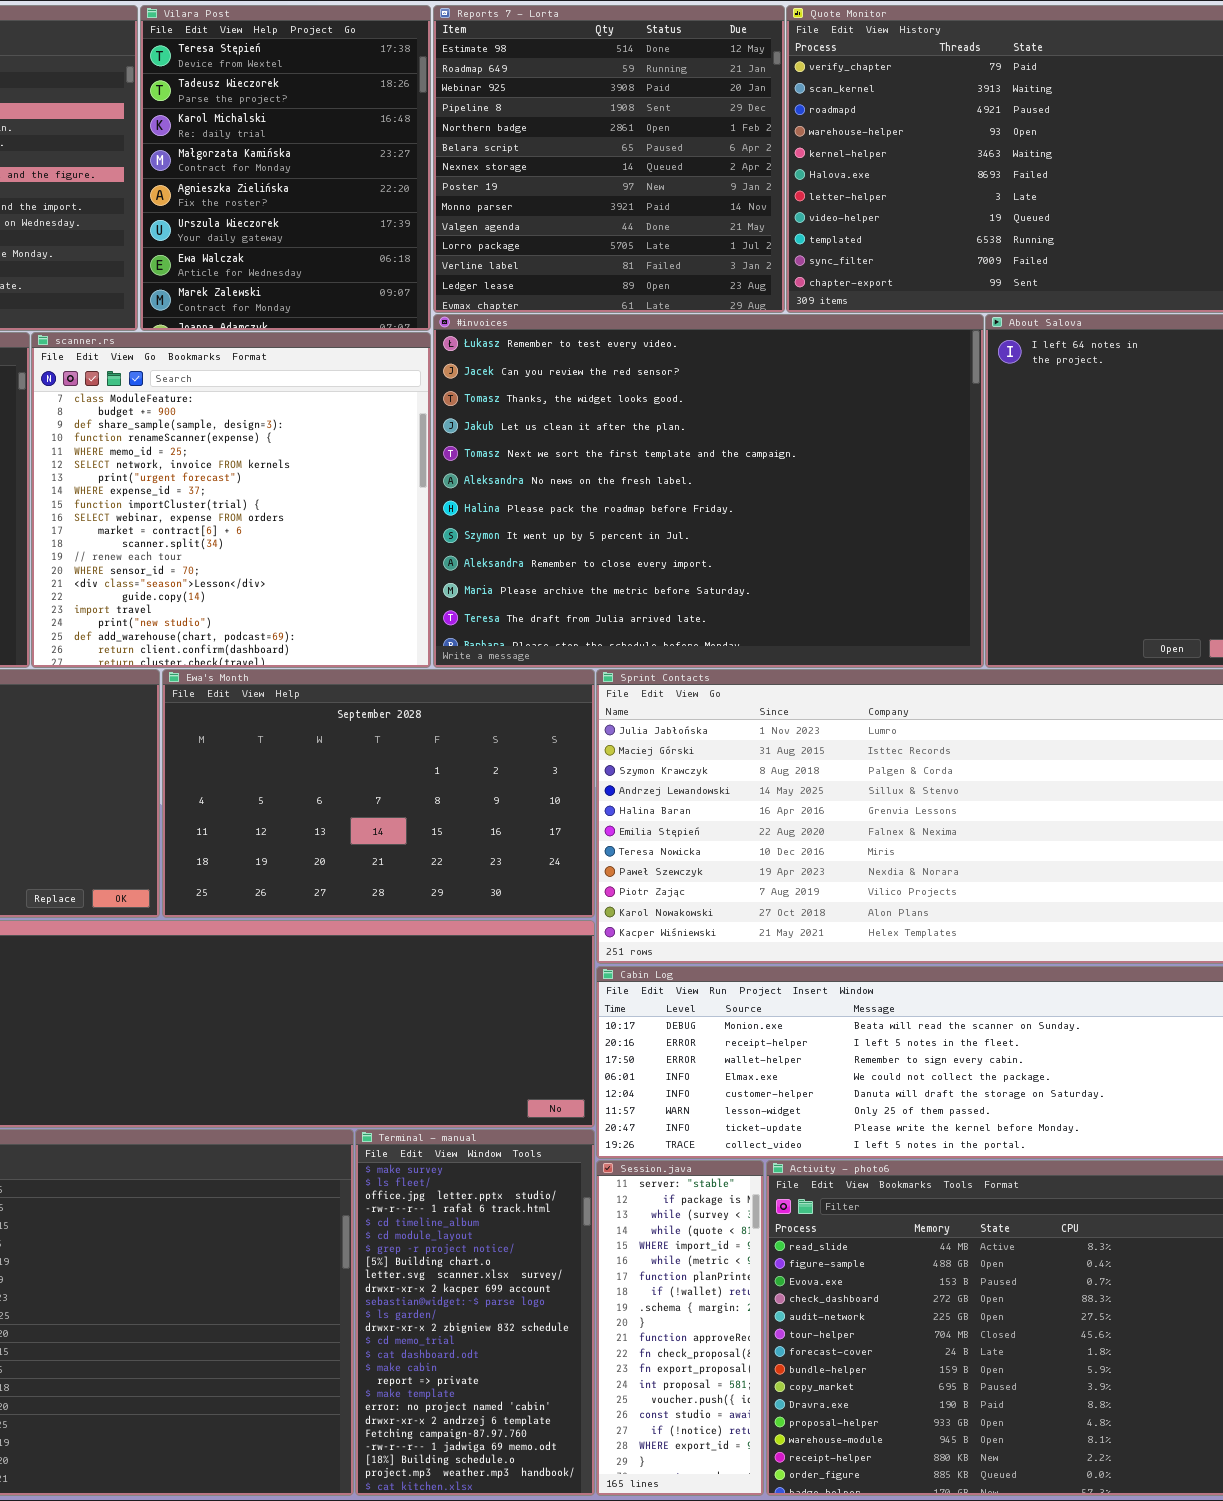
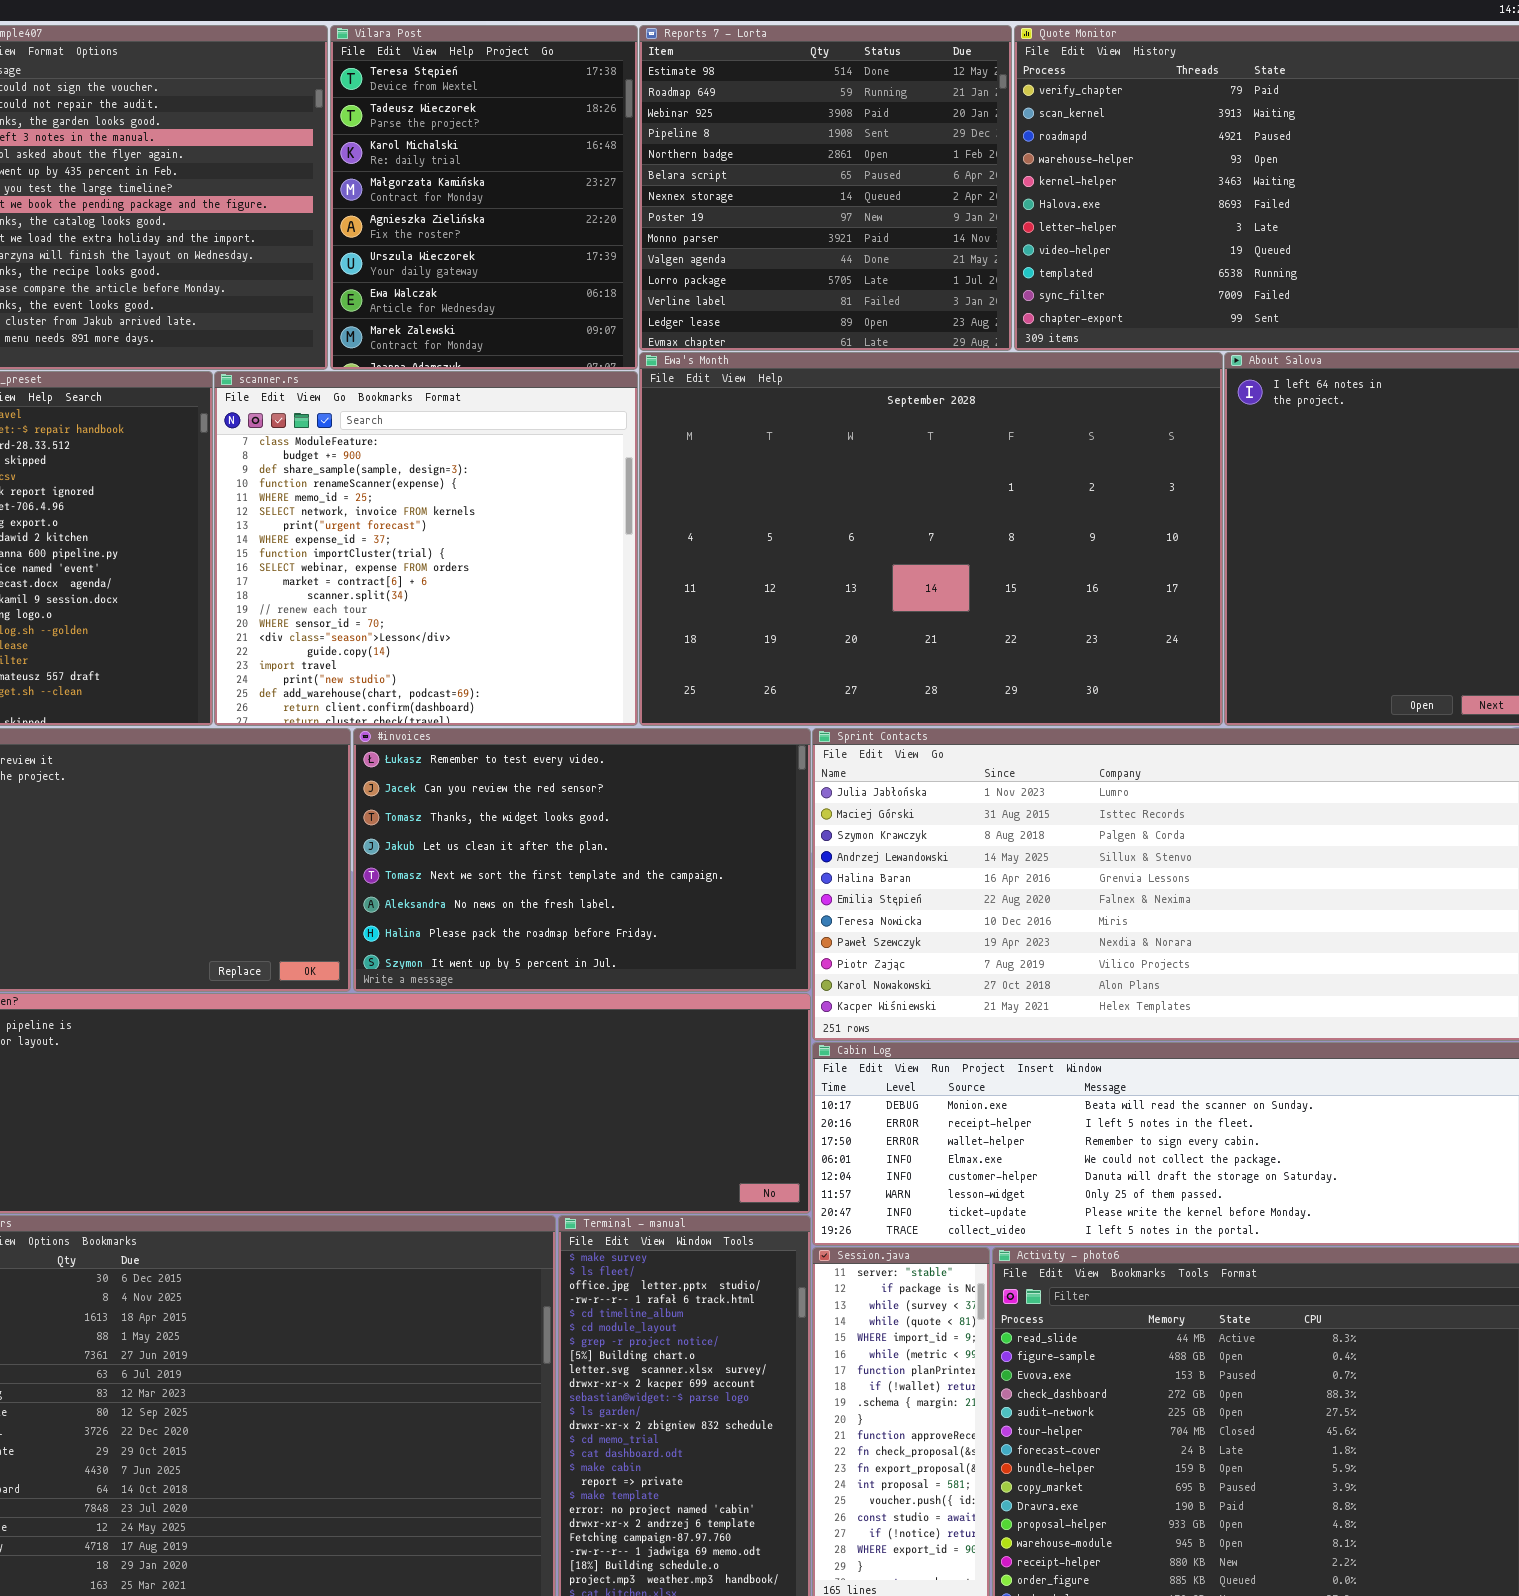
#invoices: [433,314,984,668] -> [353,728,811,992], moved, resized
Ewa's Month: [162,669,595,918] -> [639,352,1223,726], moved, resized

